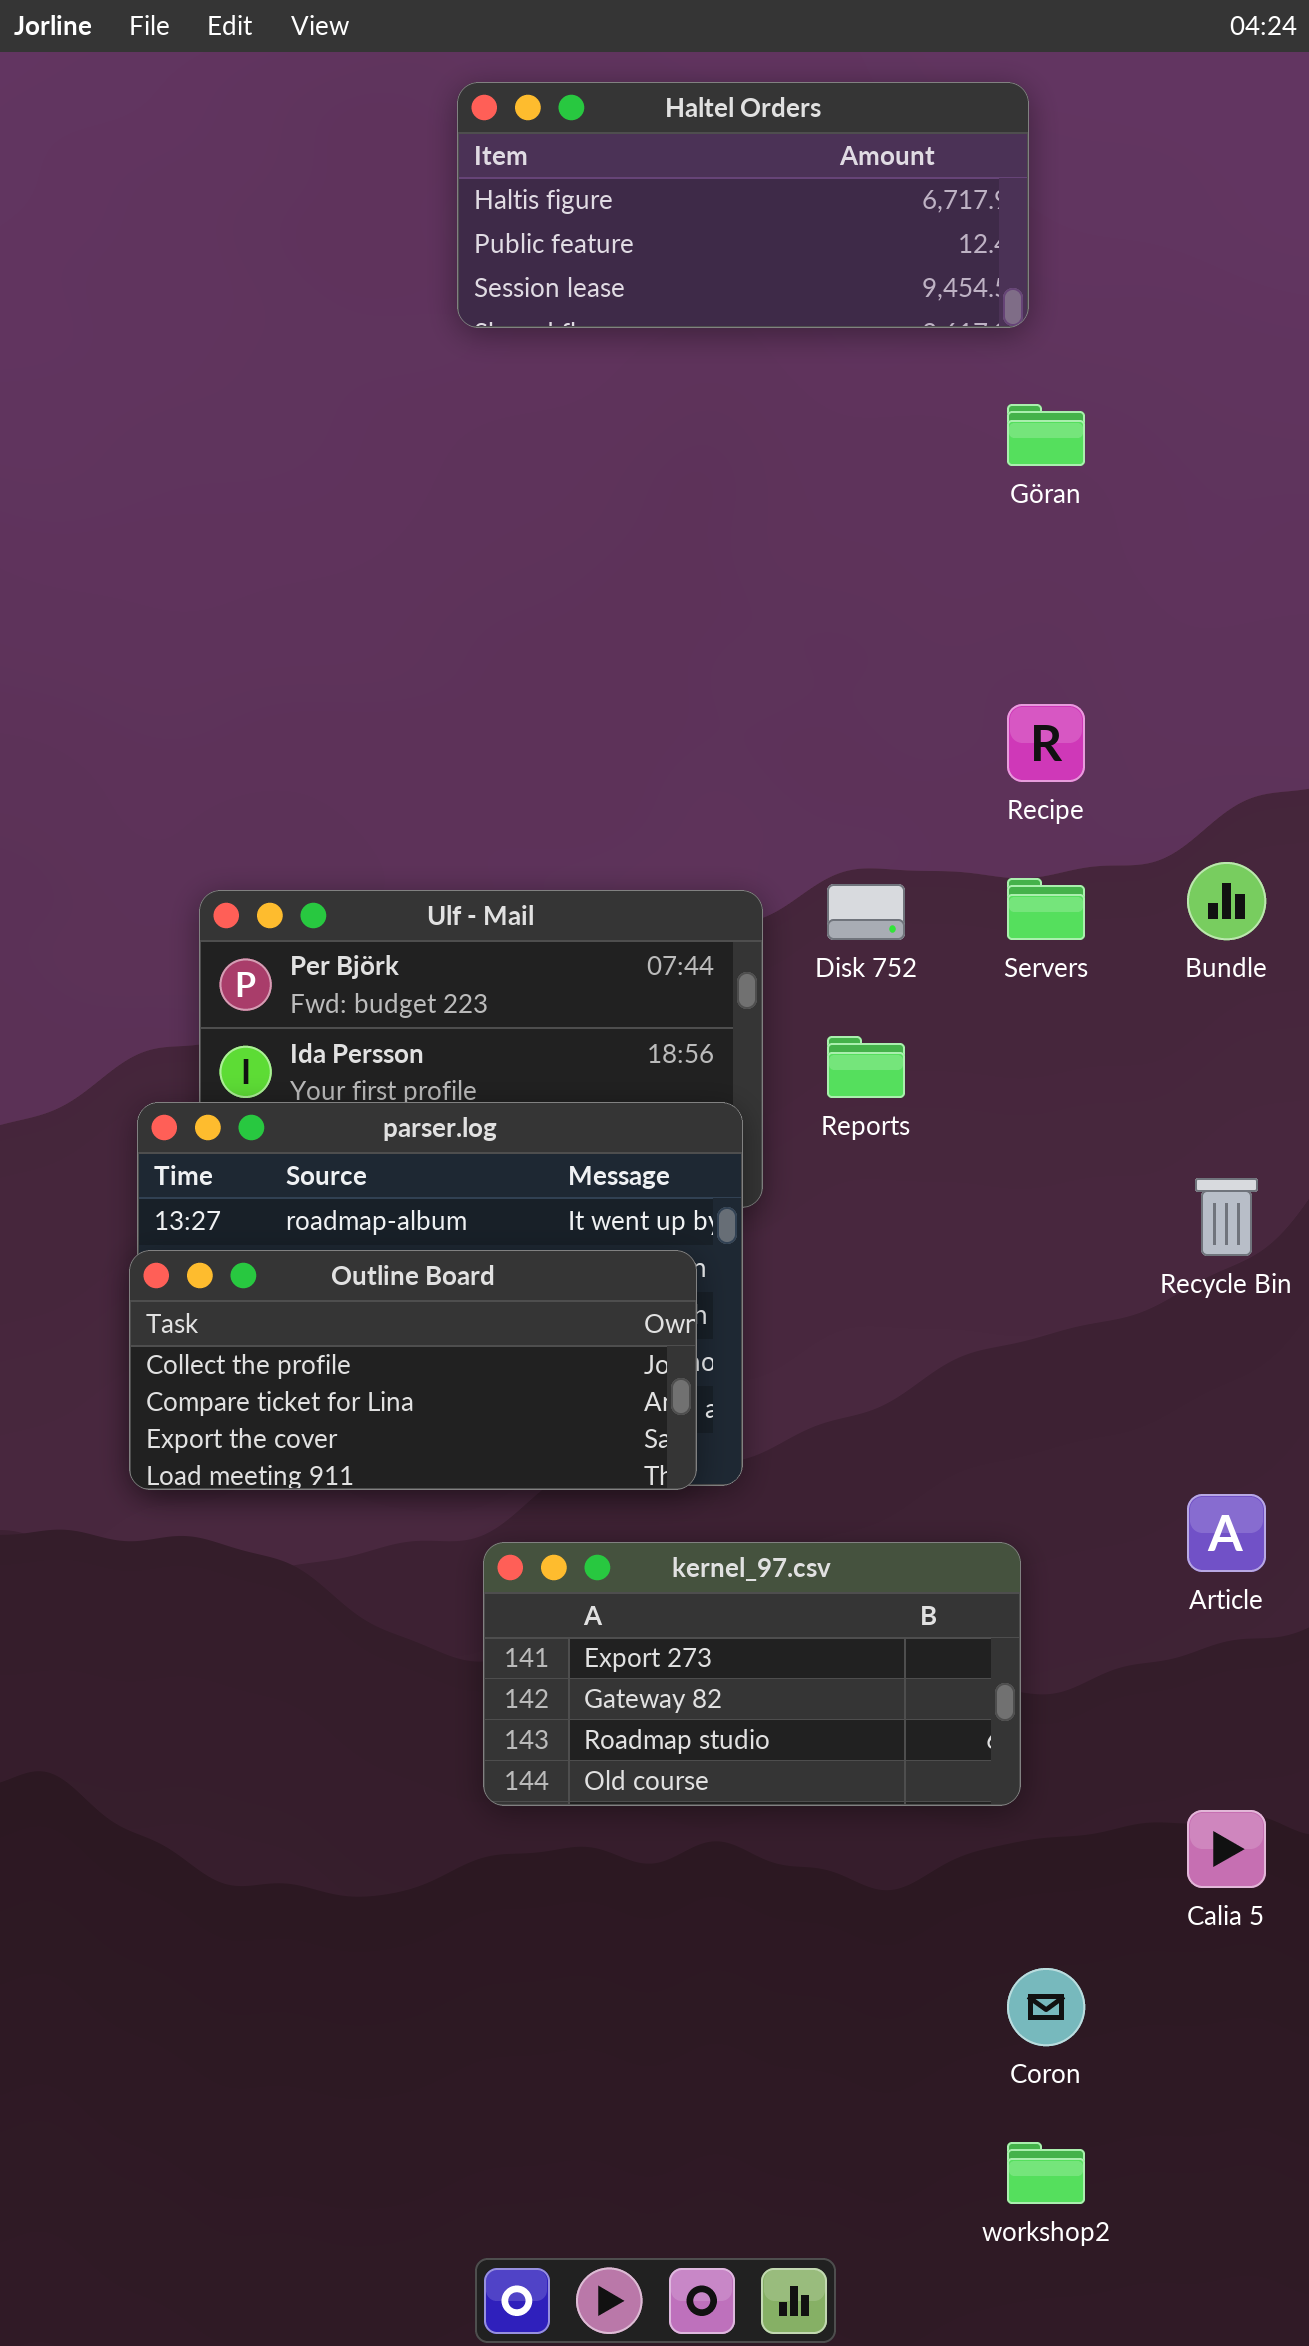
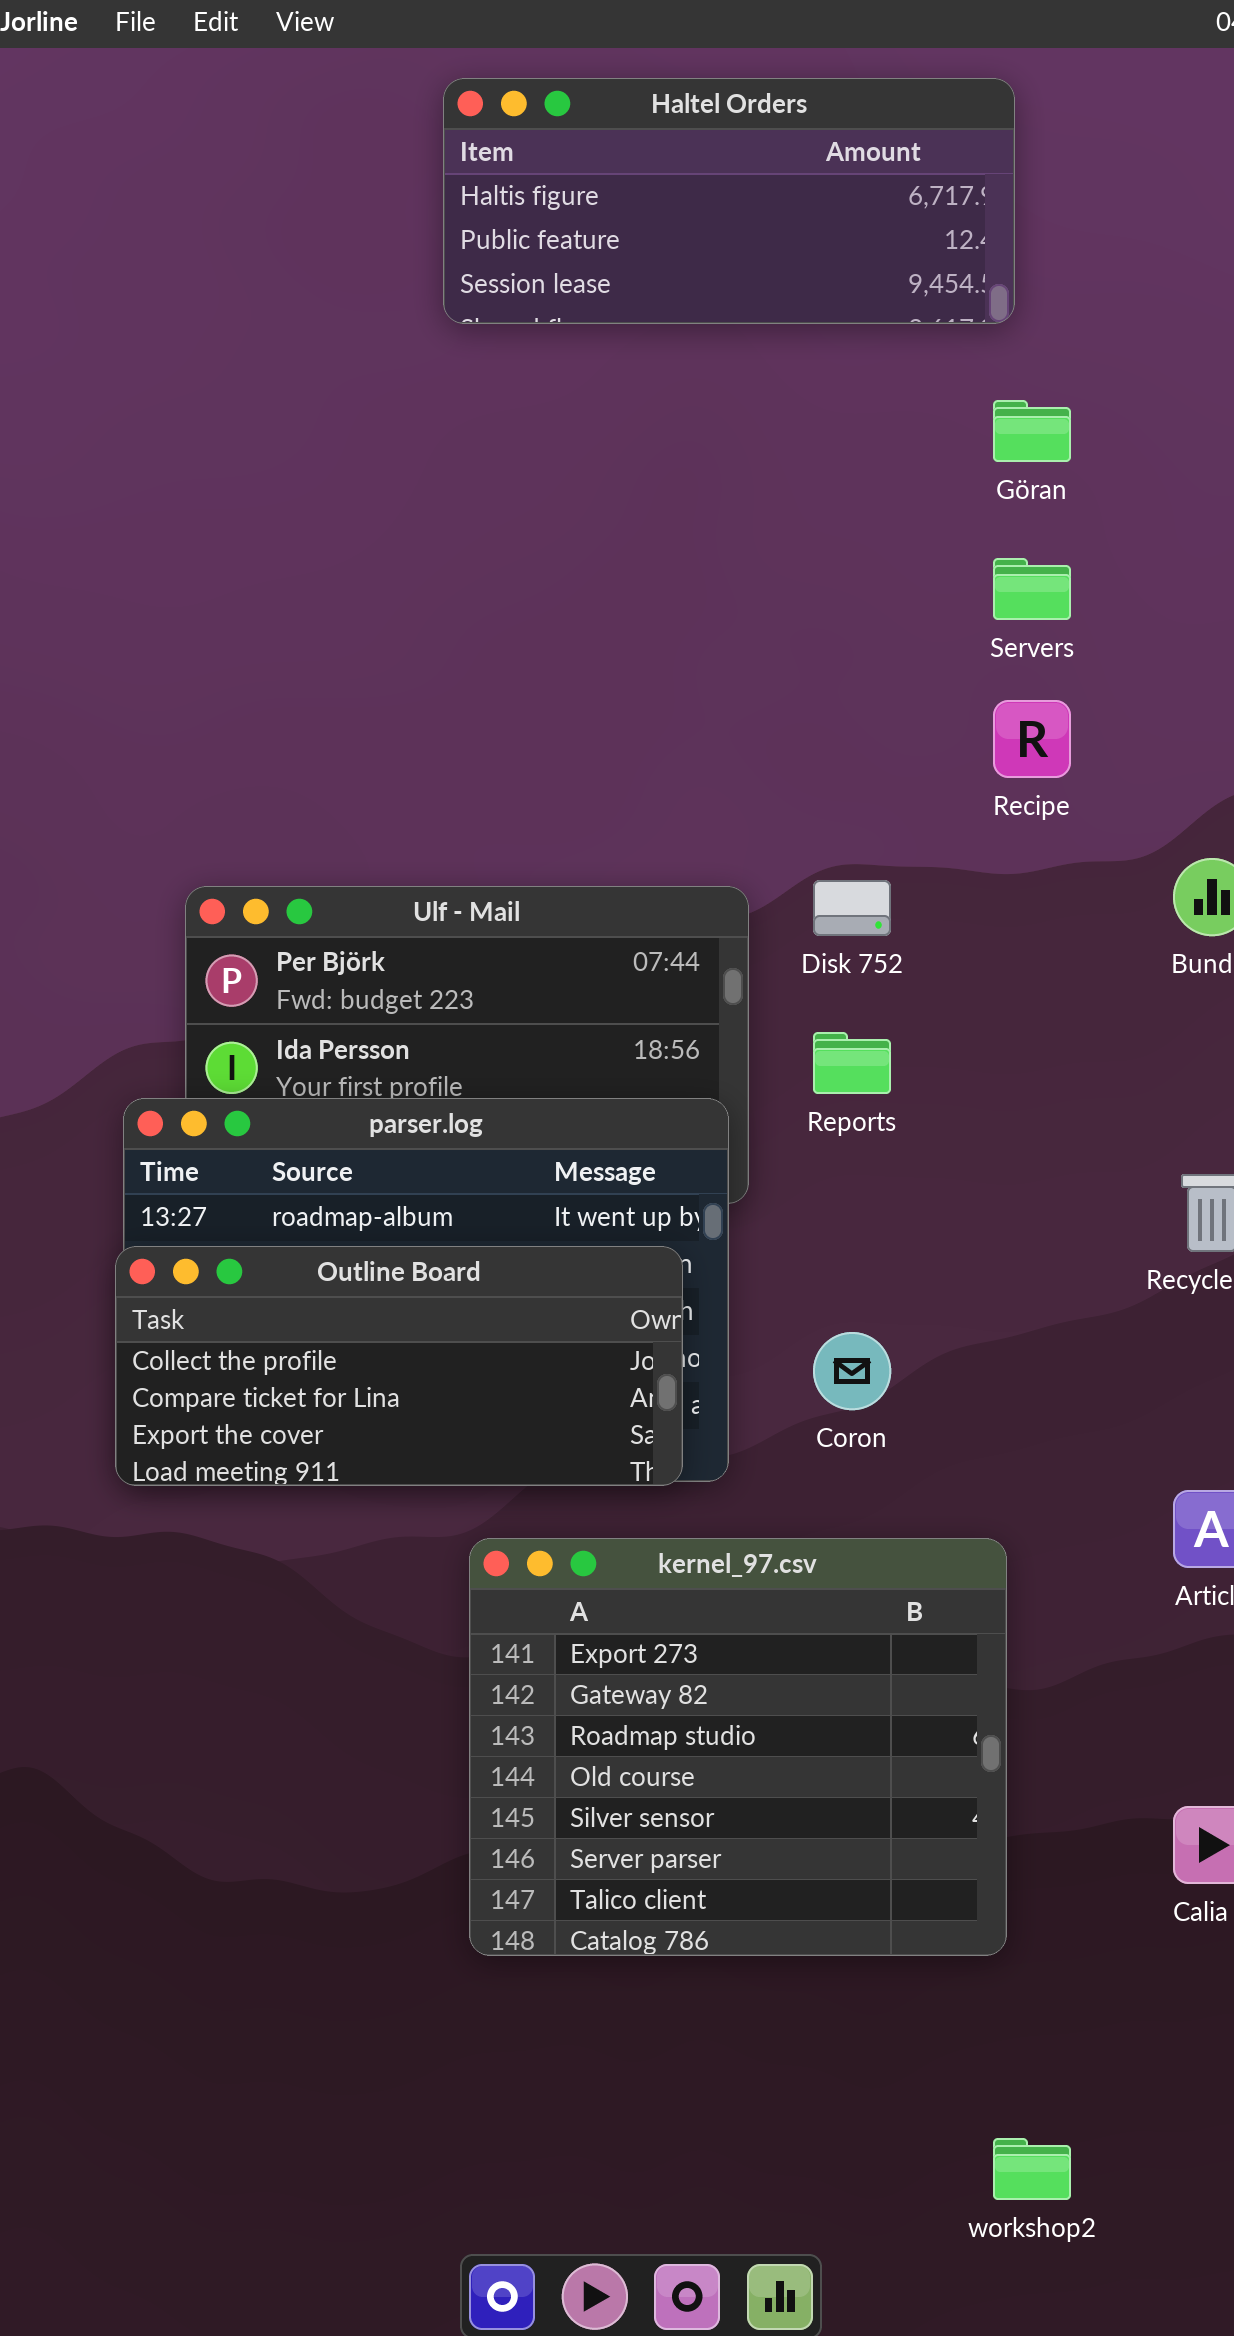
Servers: [1007,878,1085,940] -> [993,558,1071,620], moved
kernel_97.csv: [483,1542,1021,1806] -> [469,1538,1007,1956], resized
Coron: [1007,1968,1085,2046] -> [813,1332,891,1410], moved

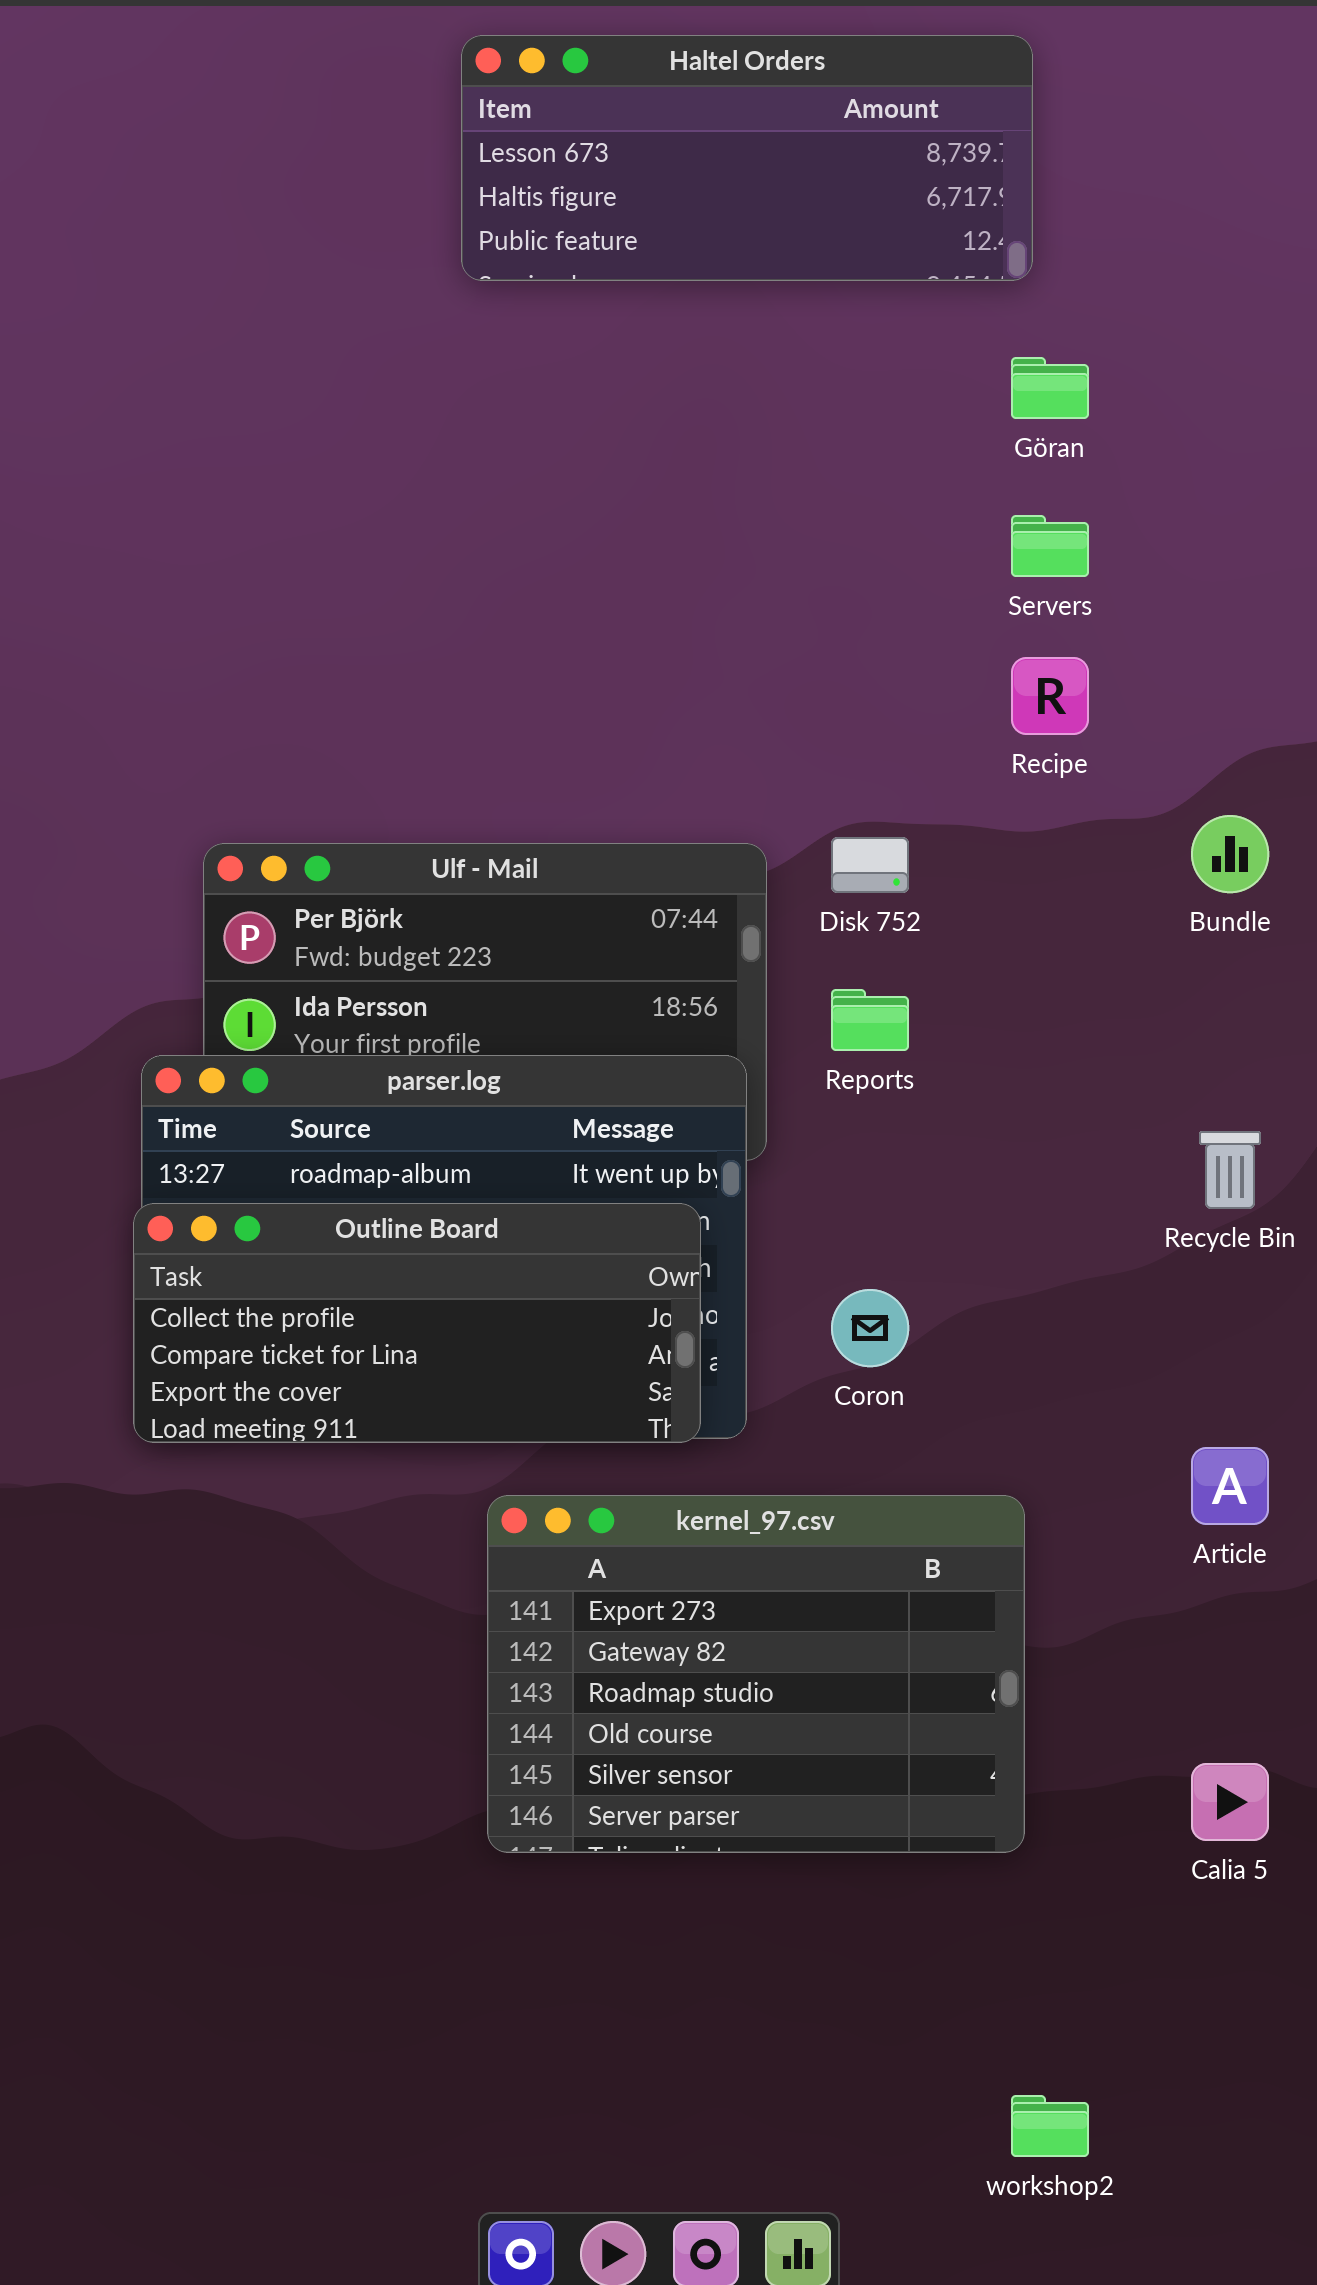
Haltel Orders: [443,78,1015,324] -> [461,35,1033,281], scrolled up 1 row
kernel_97.csv: [469,1538,1007,1956] -> [487,1495,1025,1853], resized

